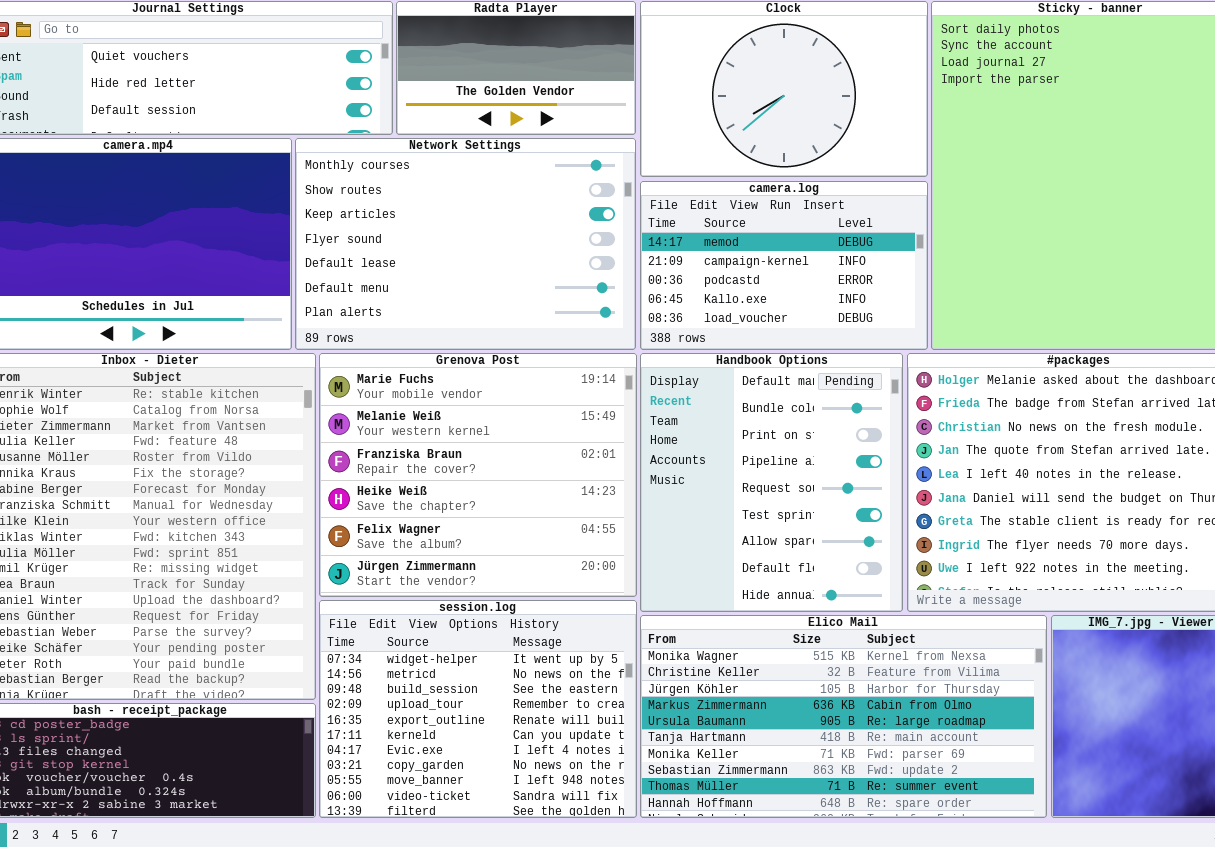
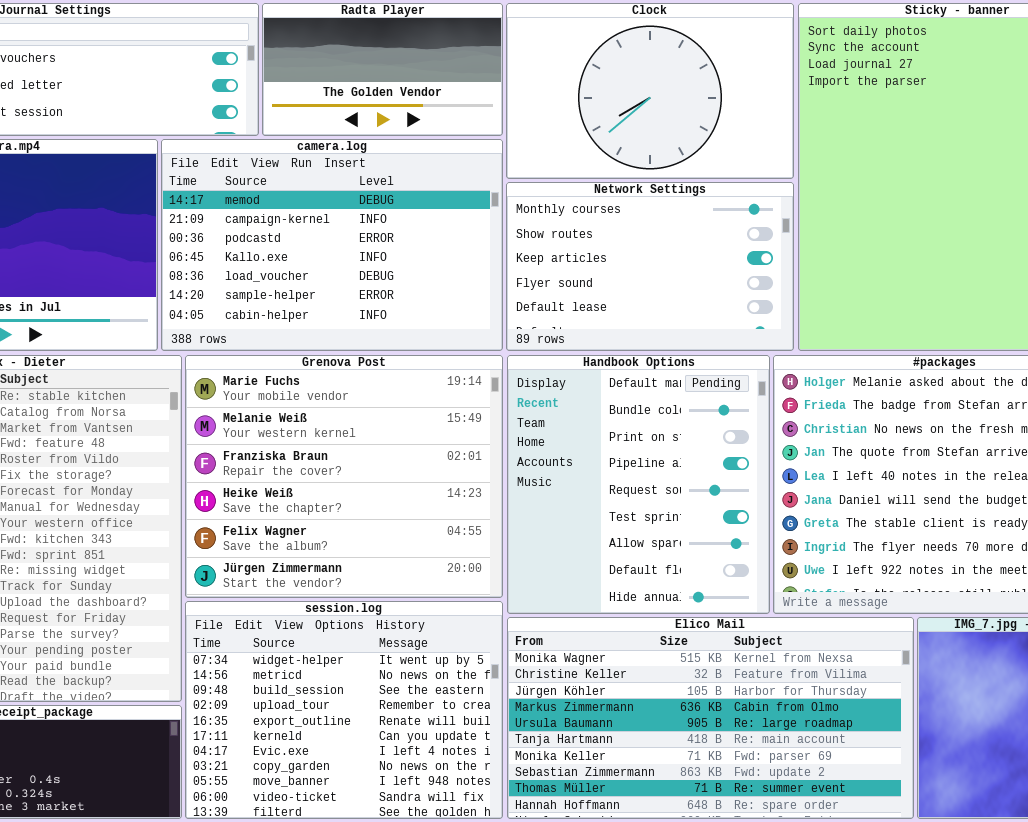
Network Settings: [295,138,636,350] -> [506,182,794,351], moved, resized
camera.log: [640,181,928,350] -> [161,139,503,351], moved, resized

